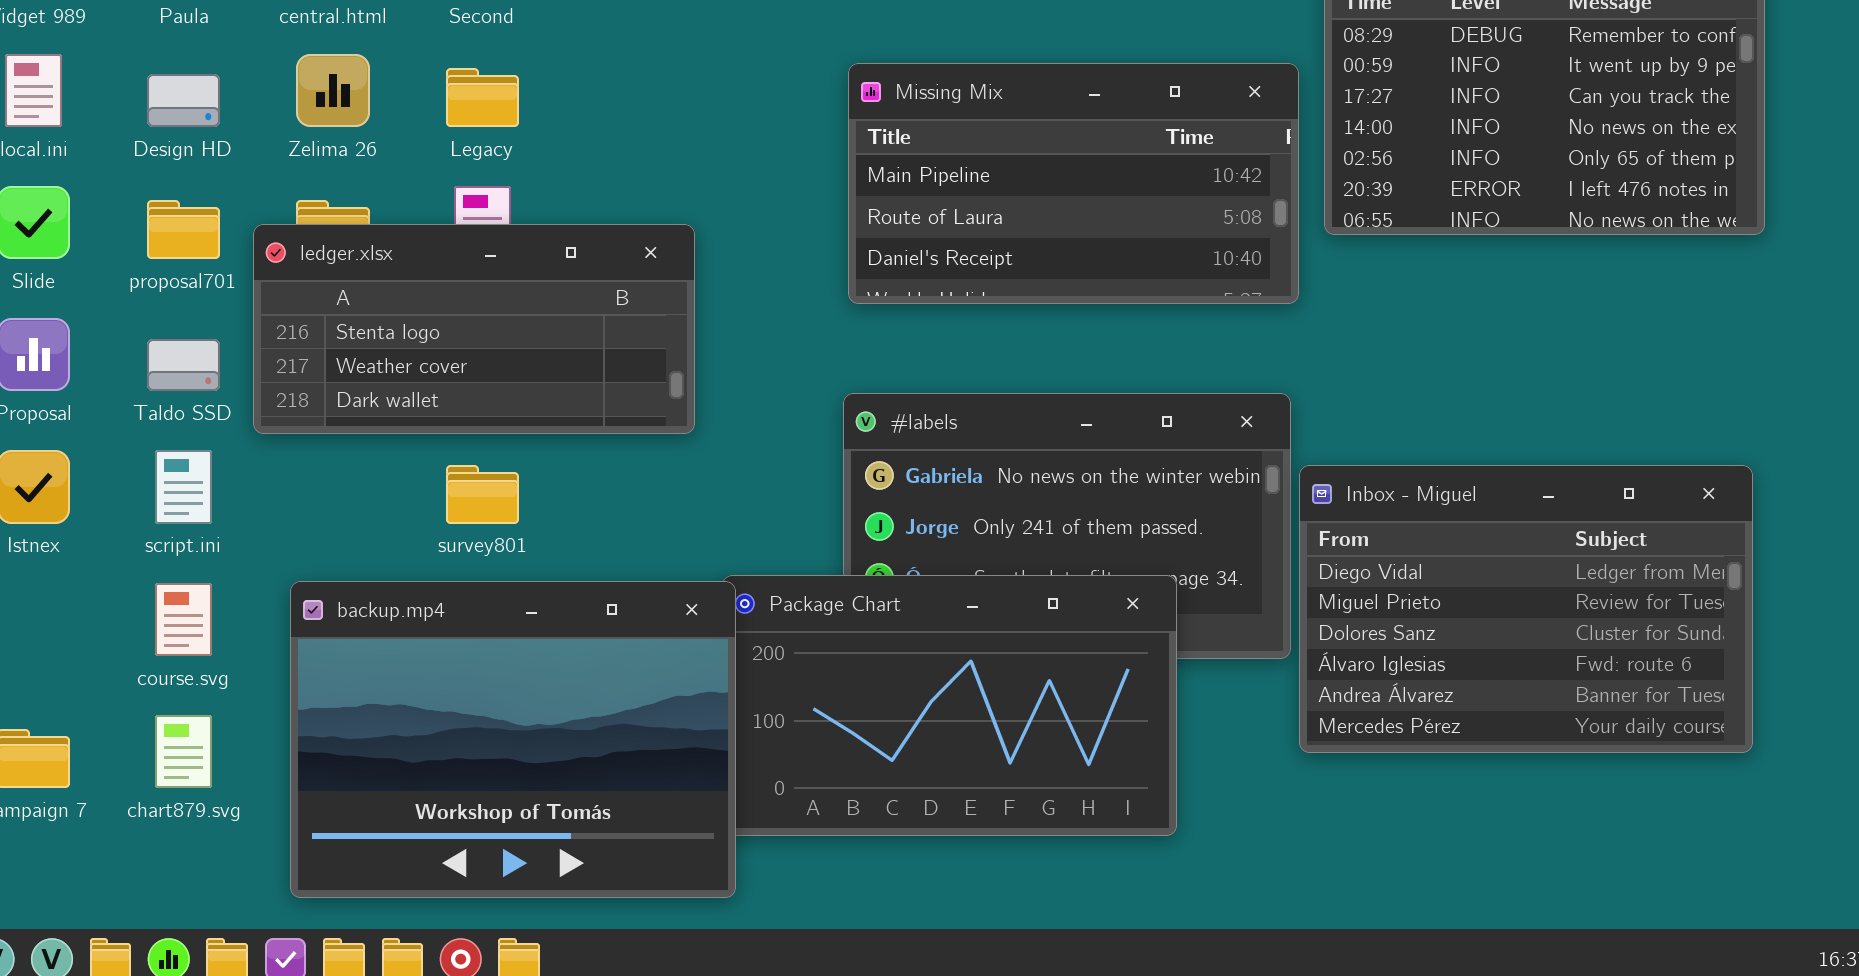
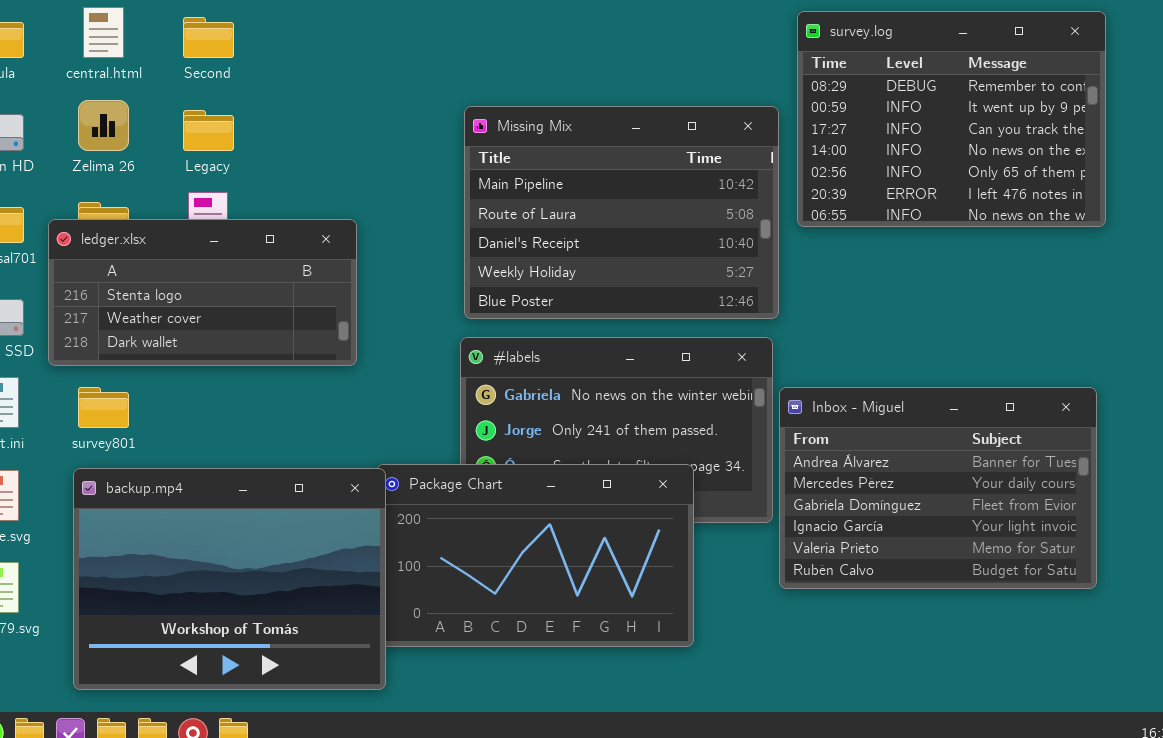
Missing Mix: [848,63,1299,304] -> [464,106,779,319], resized
survey801: [446,465,519,524] -> [78,387,129,428], moved
Inbox - Miguel: [1299,465,1753,753] -> [779,387,1097,589], scrolled down 4 rows

